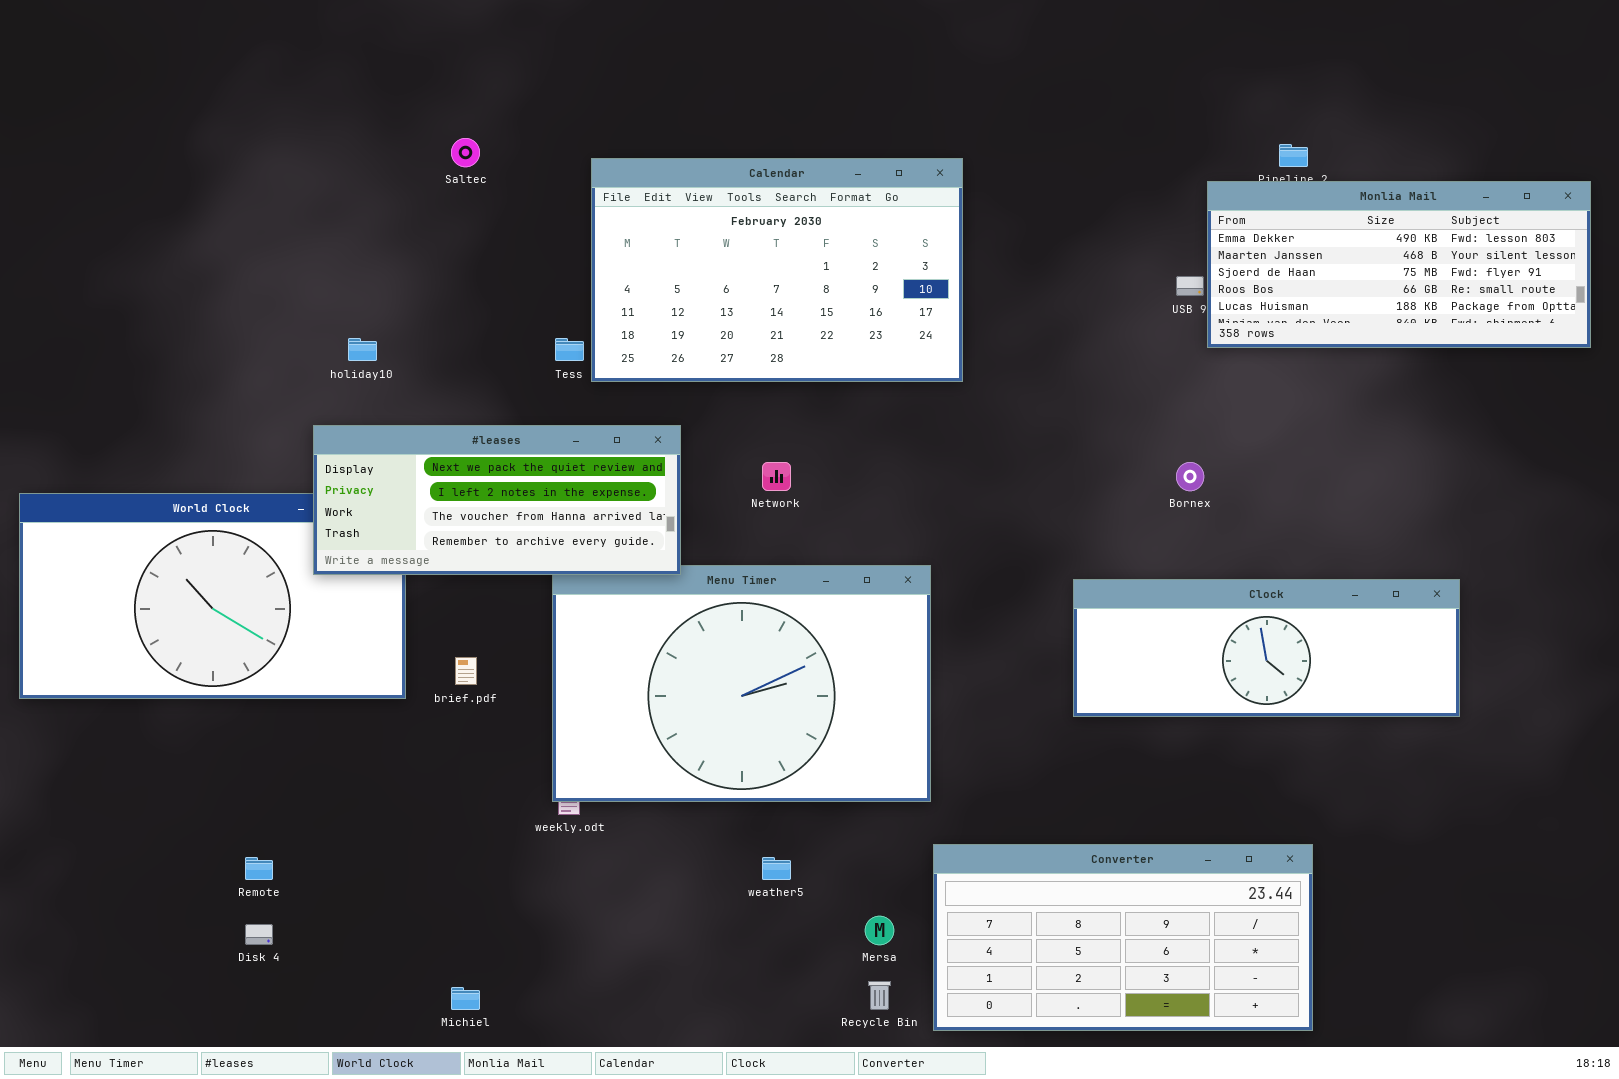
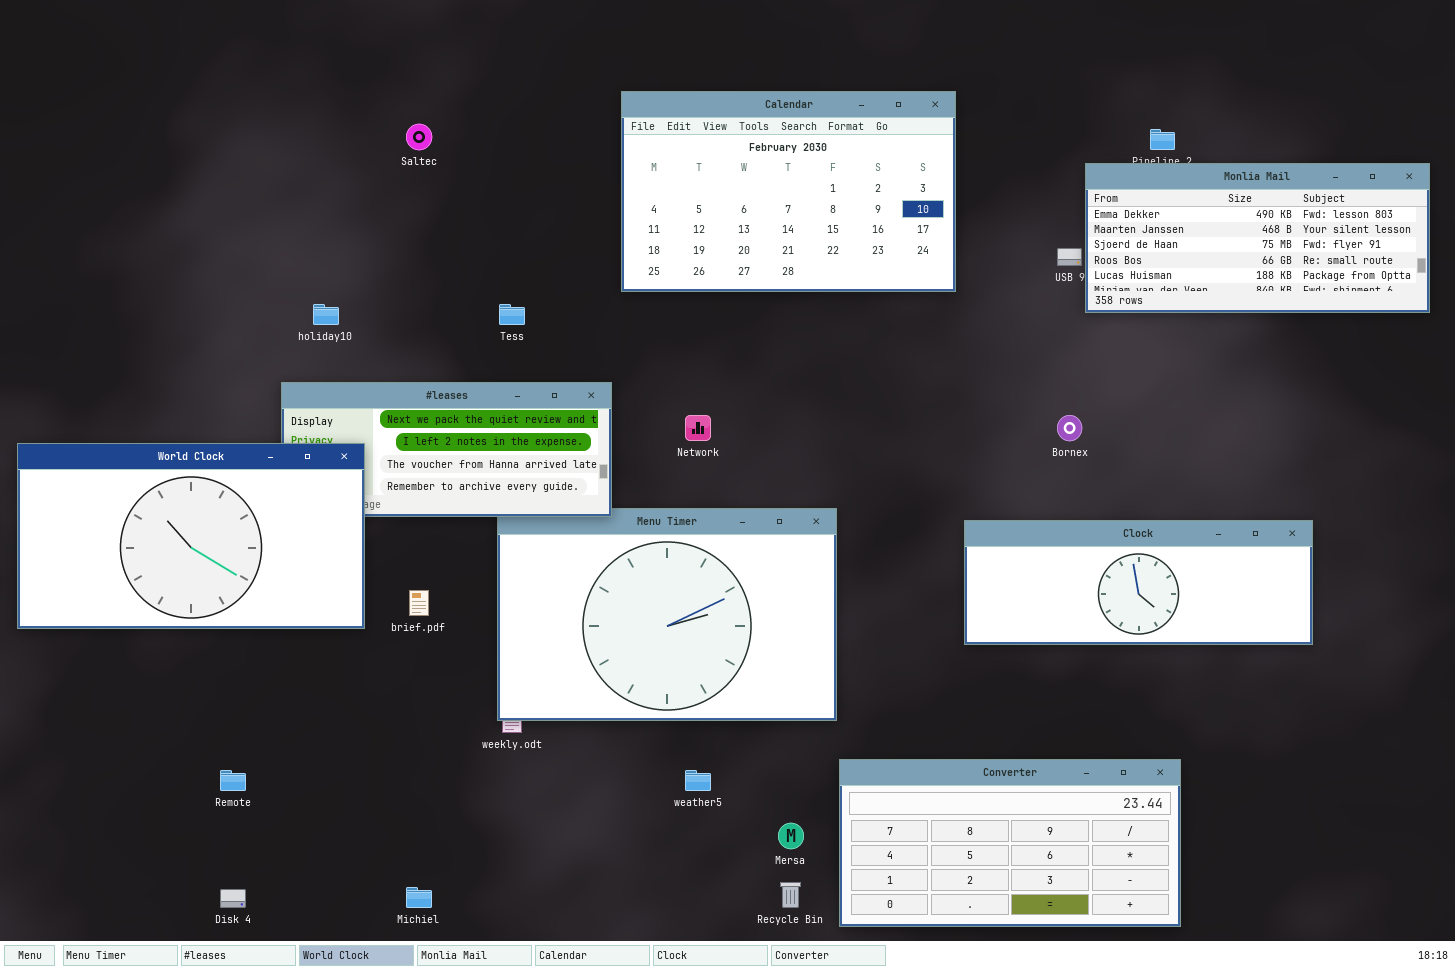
Calendar: [591,158,963,382] -> [621,91,956,292], moved
World Clock: [19,493,406,699] -> [17,443,365,629], raised
Disk 4: [245,924,273,945] -> [220,889,246,908], moved

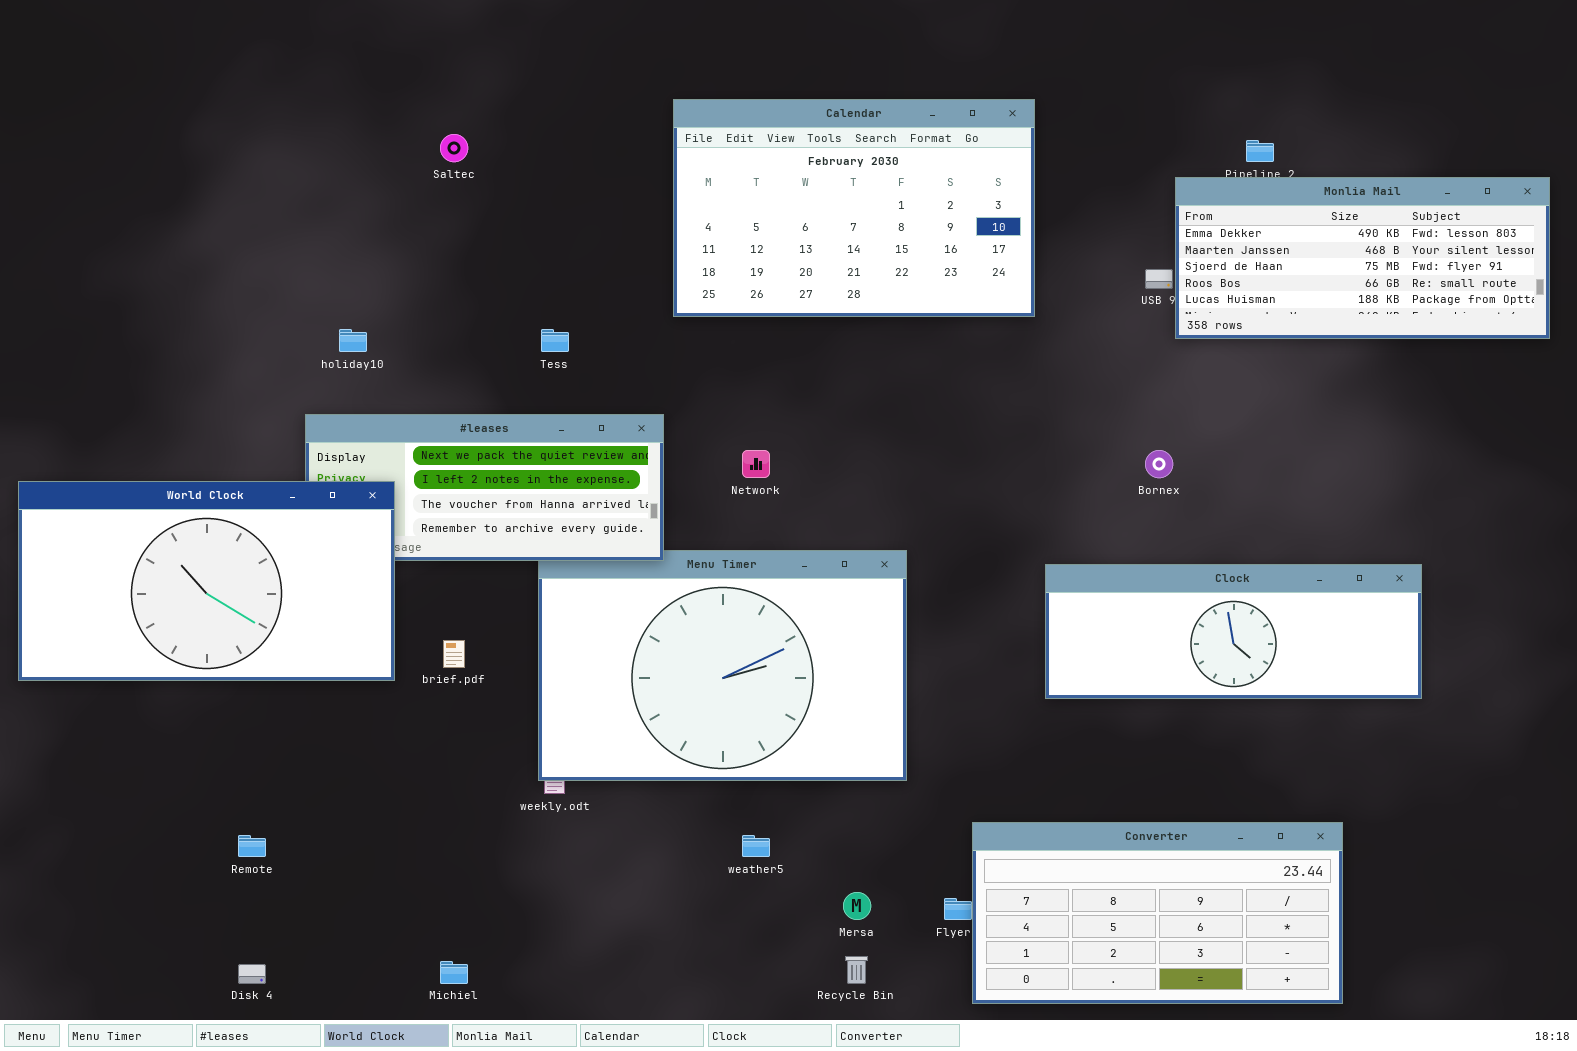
Converter: [839,759,1181,927] -> [972,822,1343,1004], moved

